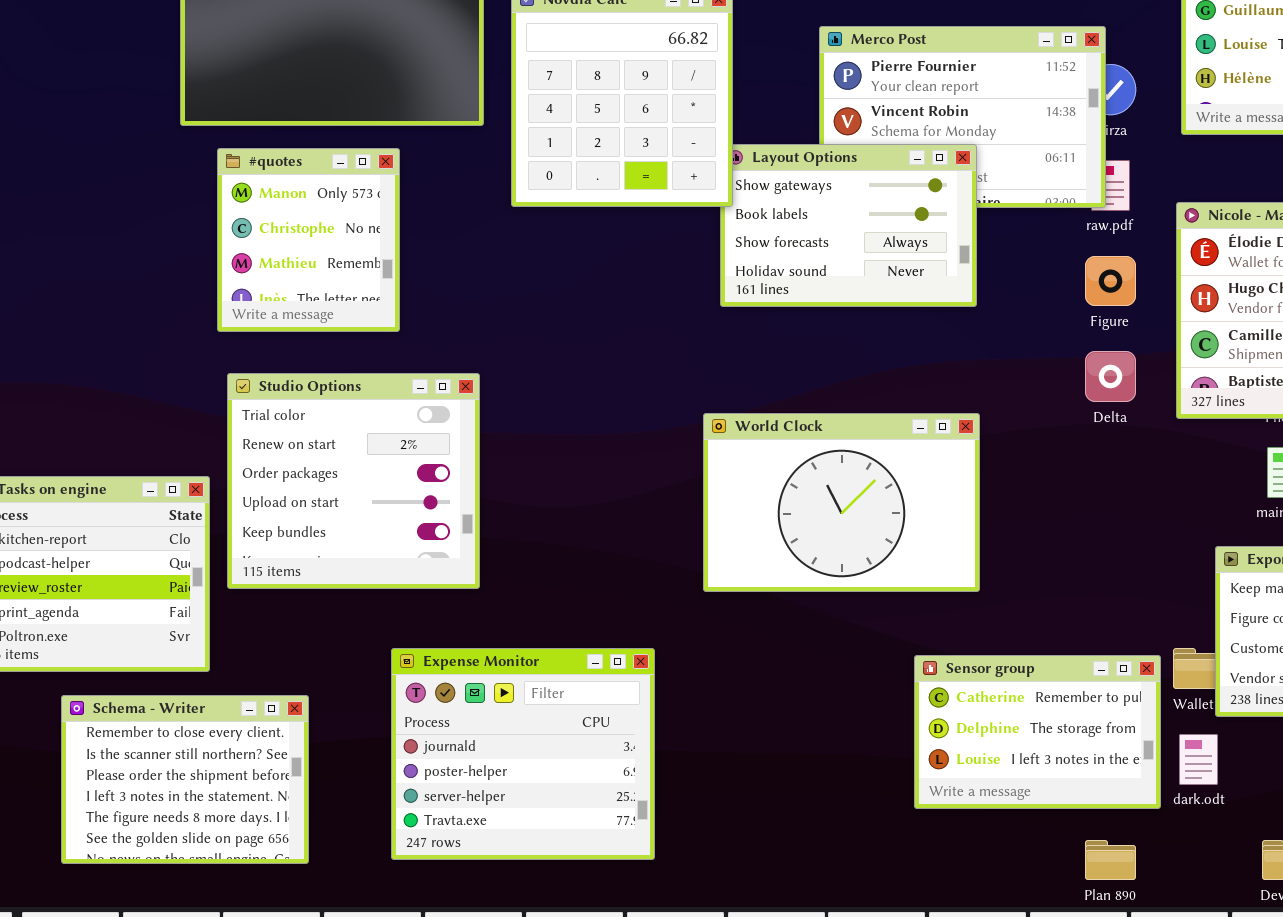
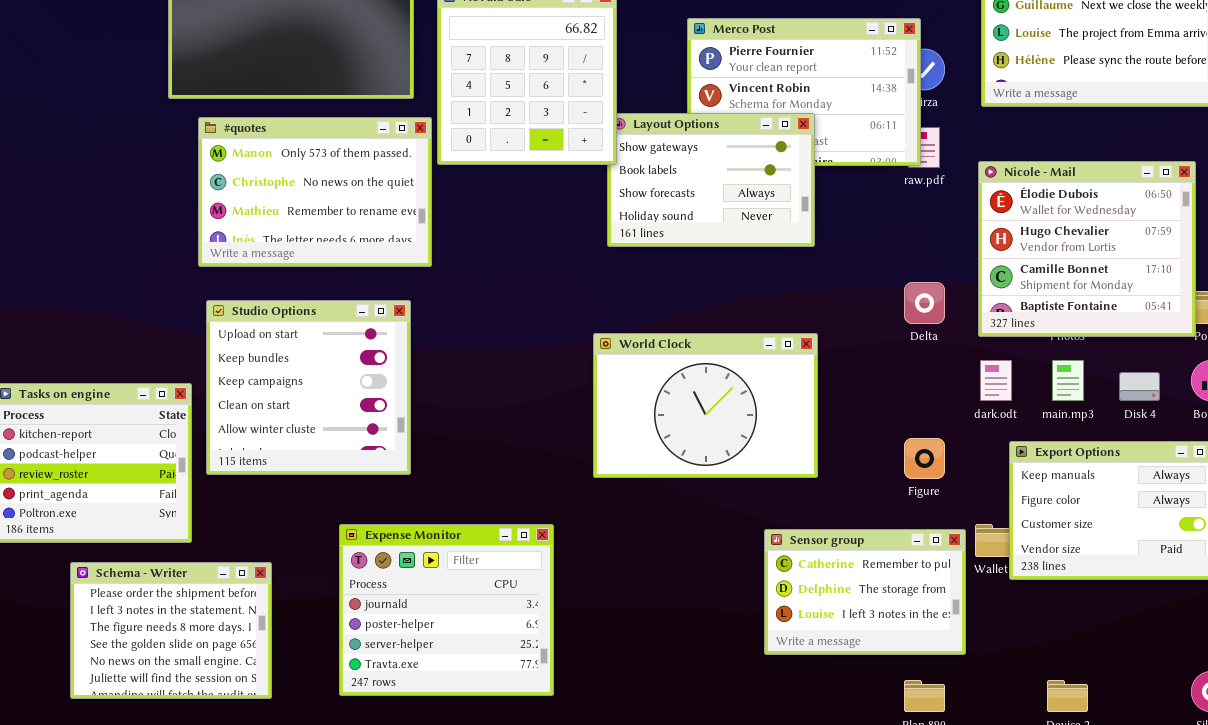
#quotes: [217,148,400,332] -> [198,117,432,267], resized
Figure: [1085,256,1136,306] -> [904,438,945,479], moved
Studio Options: [227,373,480,589] -> [206,300,411,475], scrolled down 3 rows
Schema - Writer: [61,695,309,864] -> [70,562,272,699], scrolled down 2 rows
dark.odt: [1179,734,1218,785] -> [980,360,1012,401], moved

